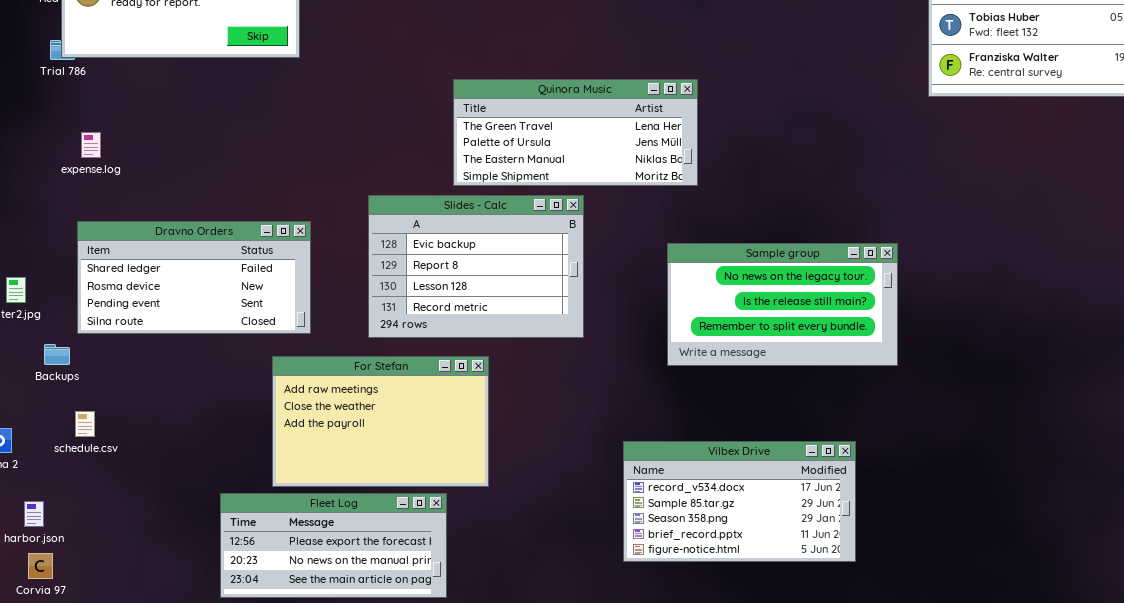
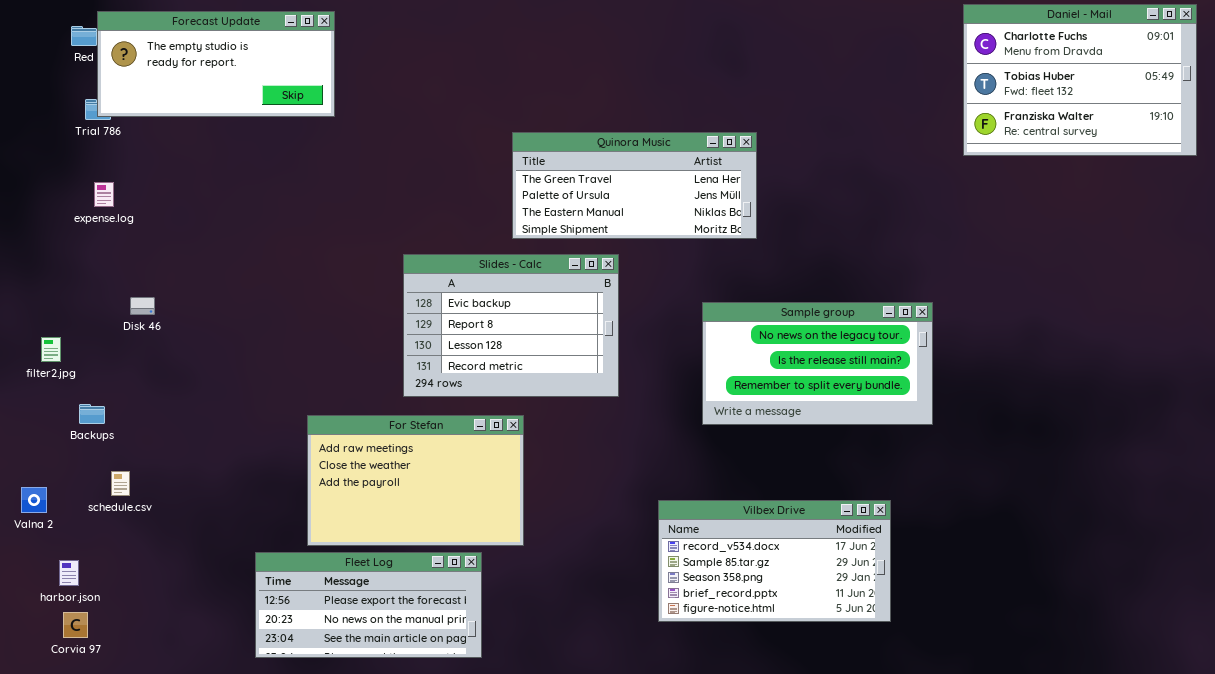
Quinora Music: [453,79,698,186] -> [512,132,757,239], moved
expense.log: [81,132,101,158] -> [94,182,114,207], moved
Dravno Orders: [77,221,311,334] -> none, closed

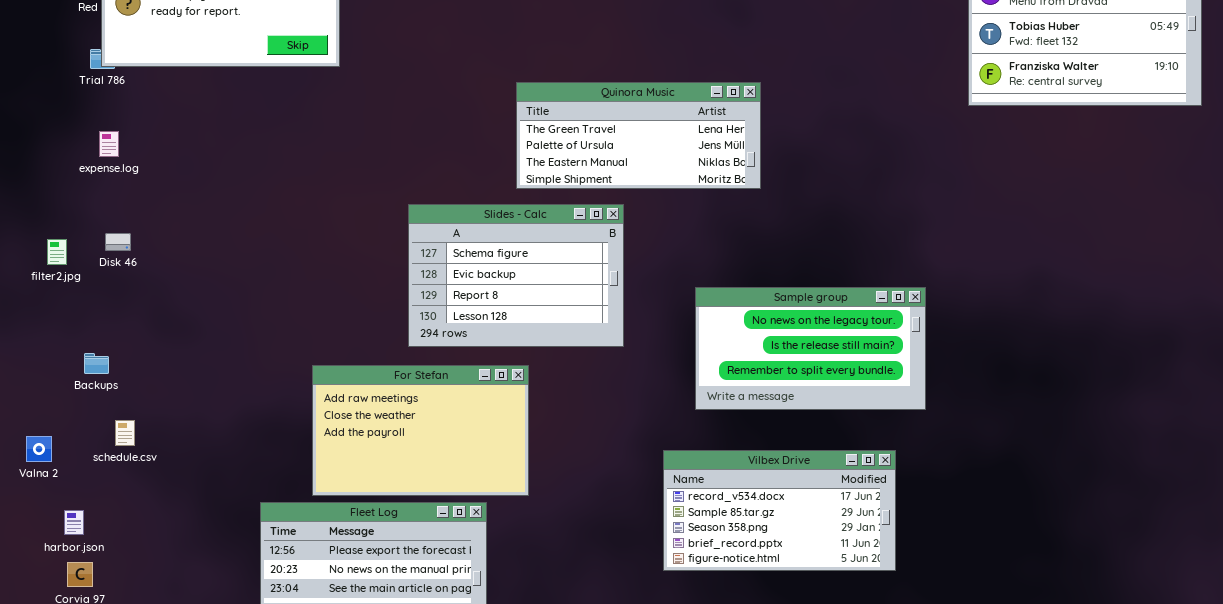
Slides - Calc: [403,254,619,397] -> [408,204,624,347], scrolled up 1 row
Disk 46: [130,297,155,315] -> [105,233,131,251], moved
Sample group: [702,302,933,425] -> [695,287,926,410], moved
filter2.jpg: [41,337,61,362] -> [47,239,67,265], moved

